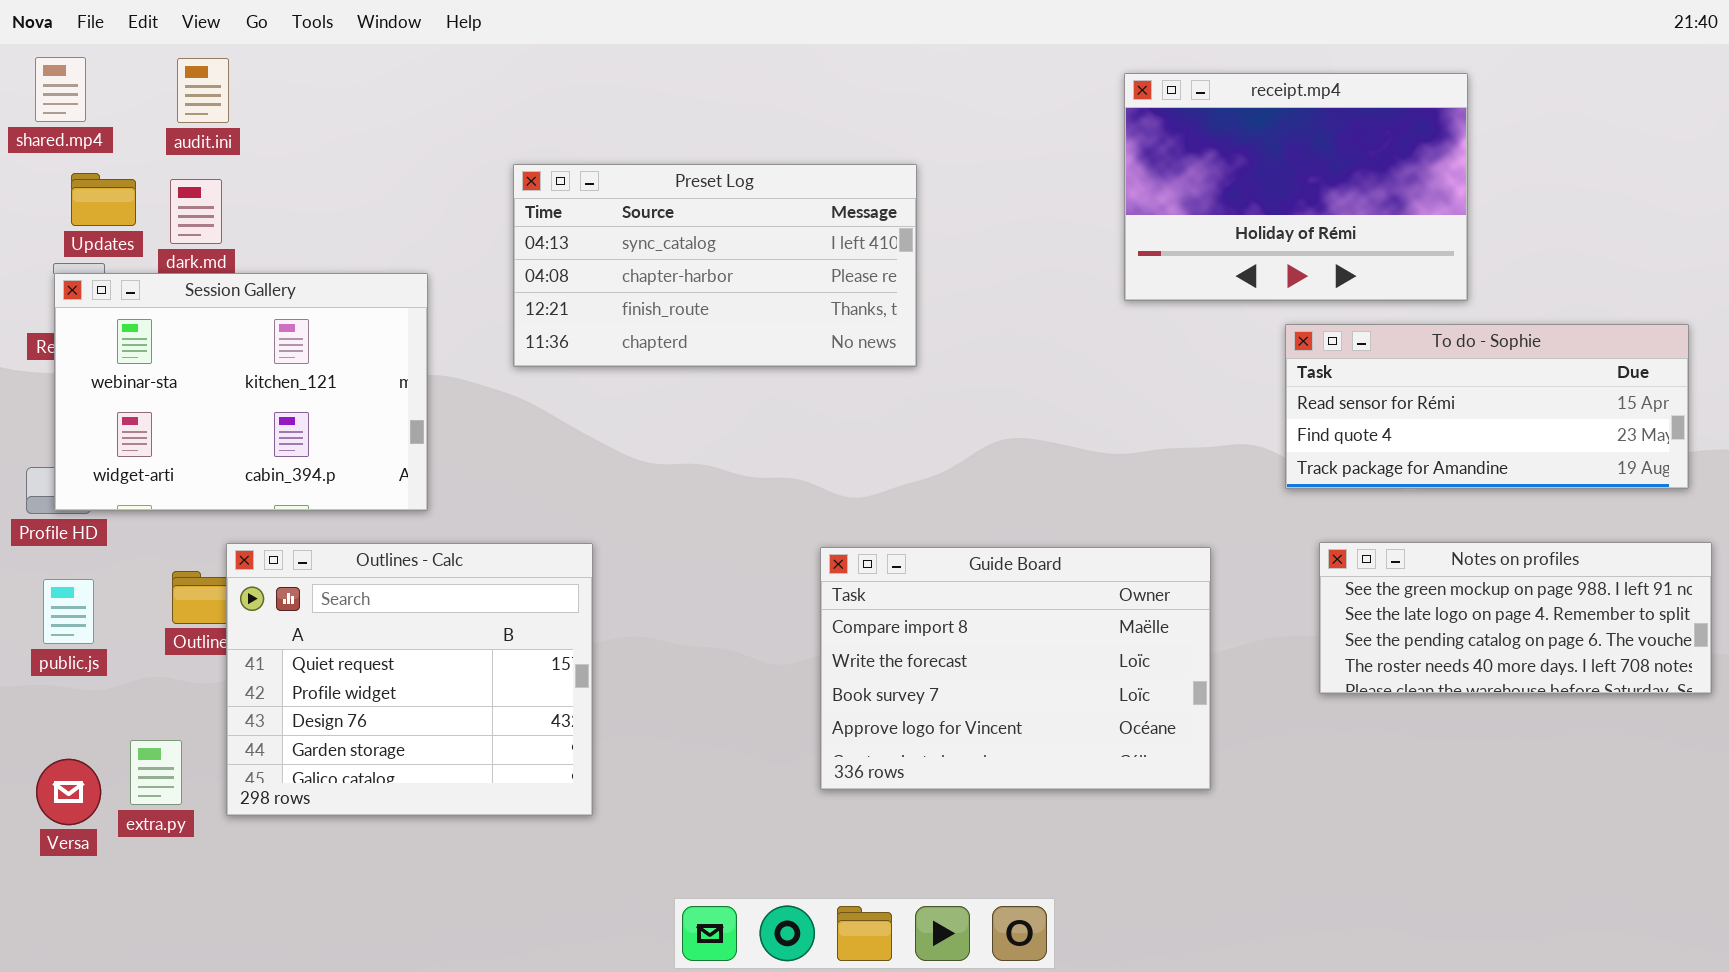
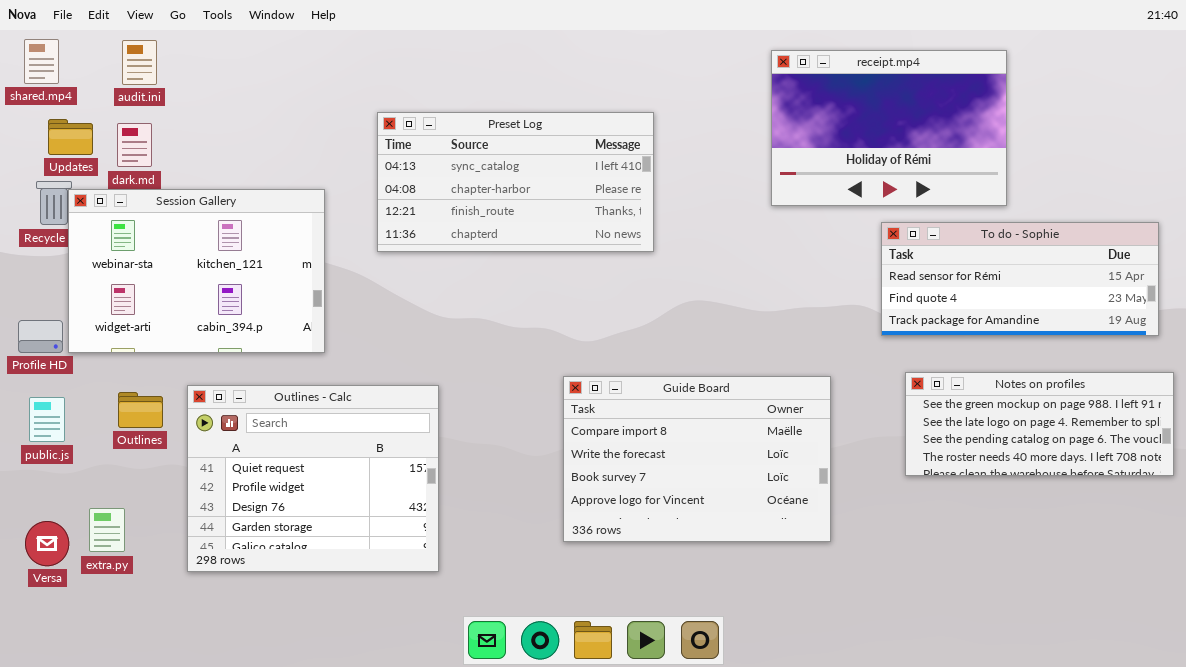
Preset Log: [513,164,917,367] -> [377,112,654,252], moved
Session Gallery: [54,273,428,511] -> [68,189,325,353], moved
Outlines - Calc: [226,543,593,816] -> [187,385,439,572], moved

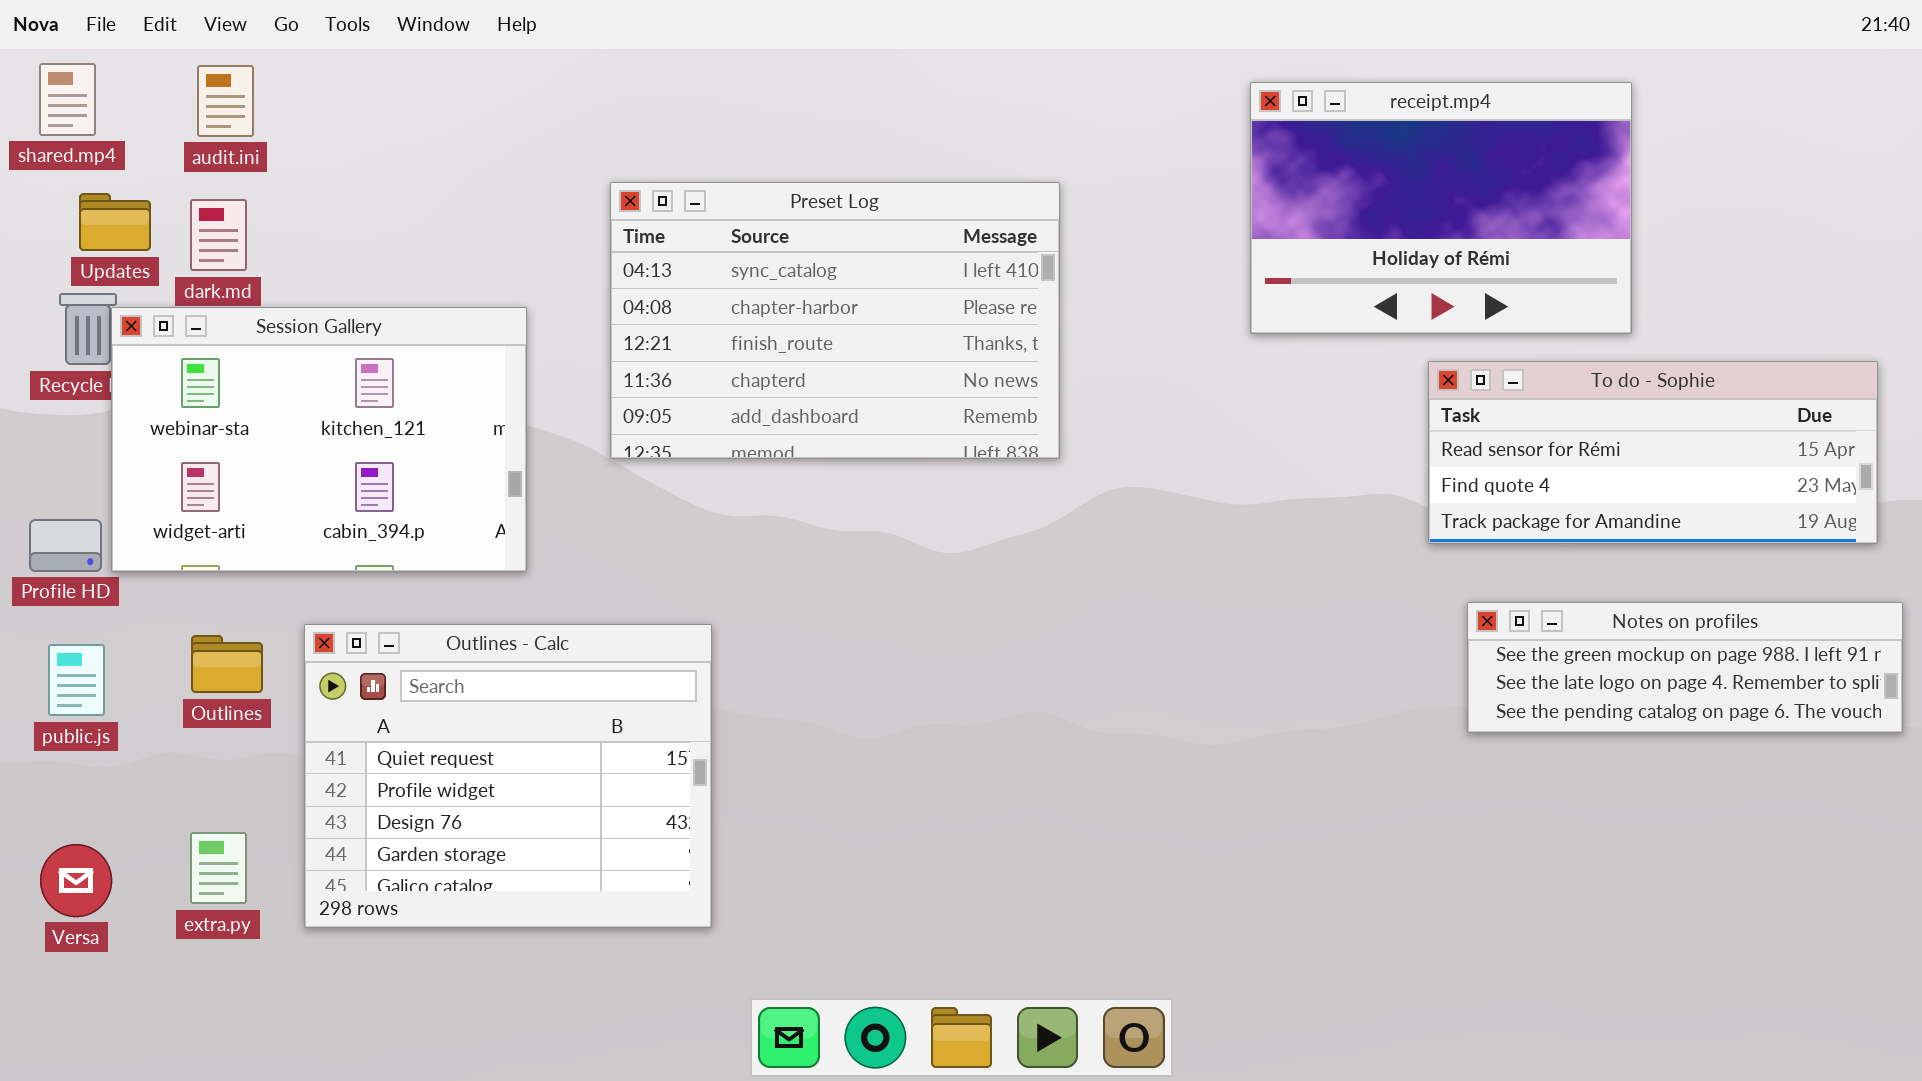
Preset Log: [377,112,654,252] -> [610,182,1060,459], resized
Notes on profiles: [905,372,1174,476] -> [1467,602,1903,733], resized
Guide Board: [563,376,831,542] -> none, closed
extra.py: [89,508,125,552] -> [190,832,247,904], moved

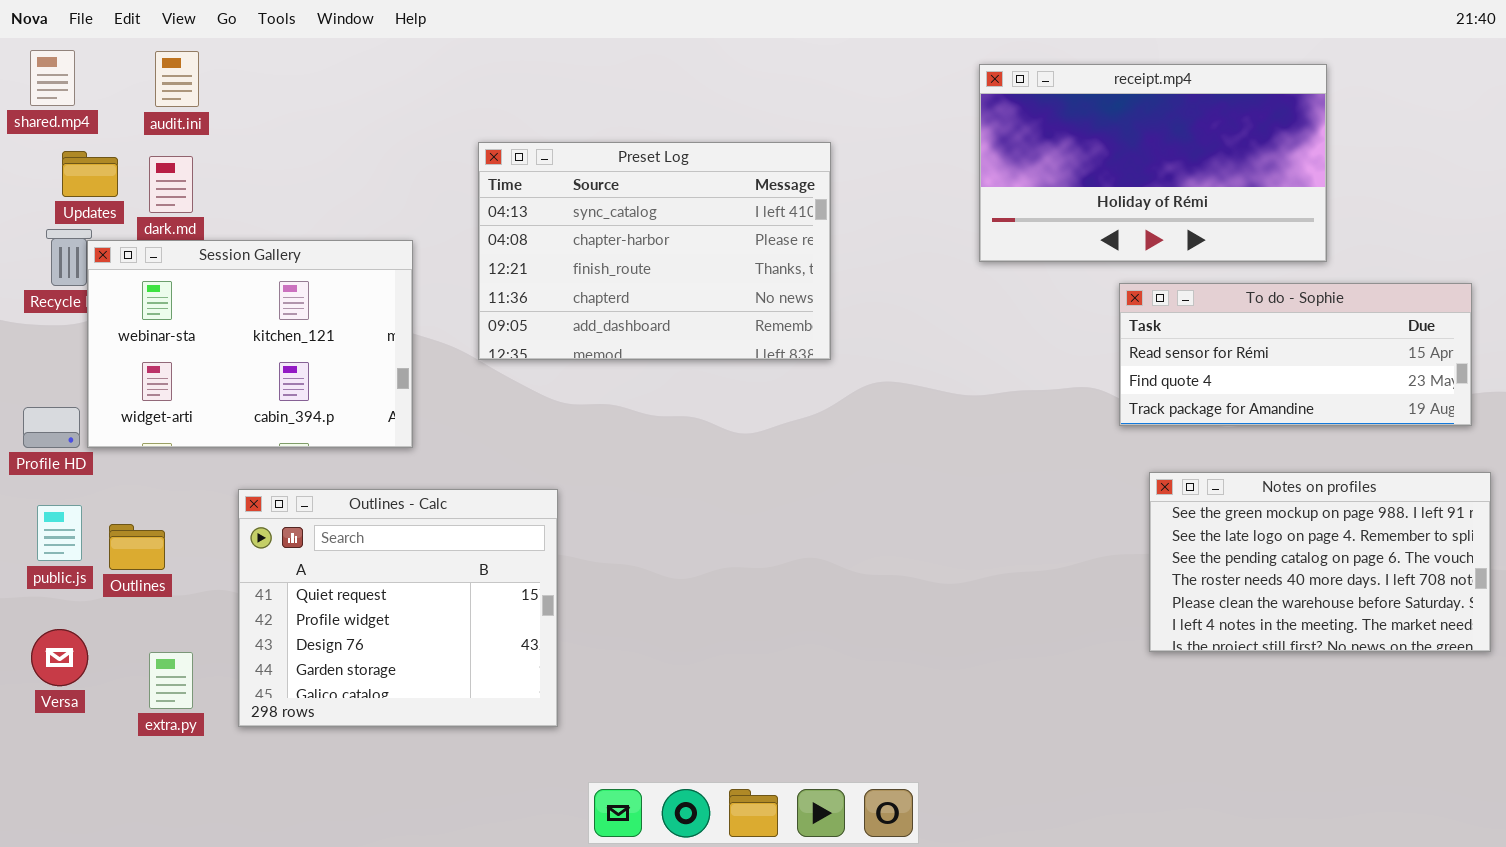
receipt.mp4: [1250,82,1632,334] -> [979,64,1327,262], resized
Notes on profiles: [1467,602,1903,733] -> [1149,472,1491,652], resized
Outlines: [191,635,263,693] -> [109,524,165,570], moved
Versa: [40,844,112,917] -> [31,629,88,686], moved

